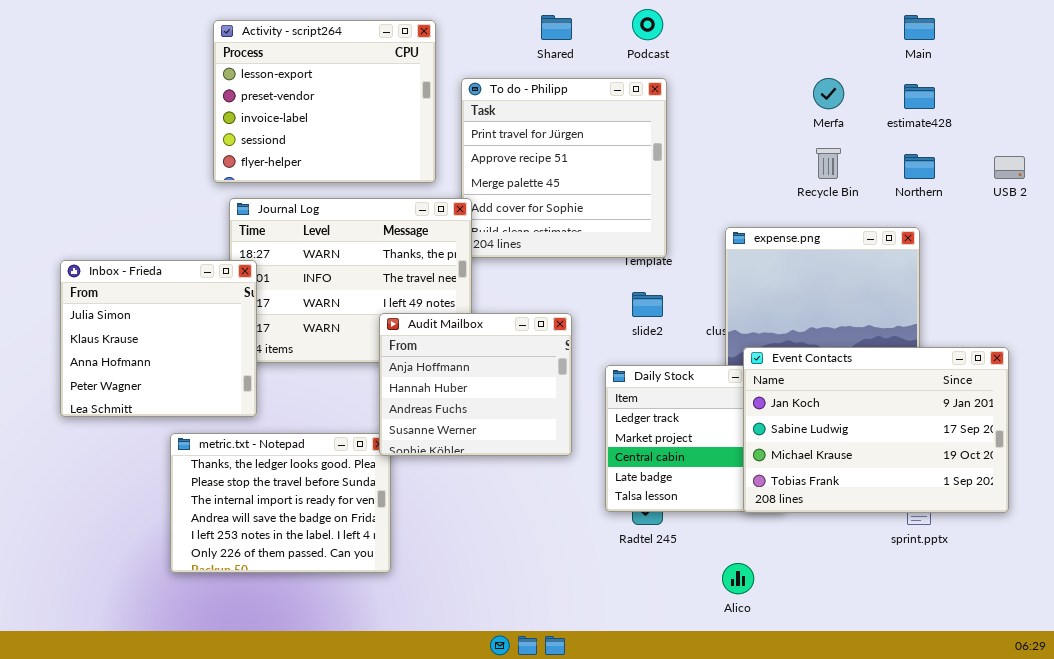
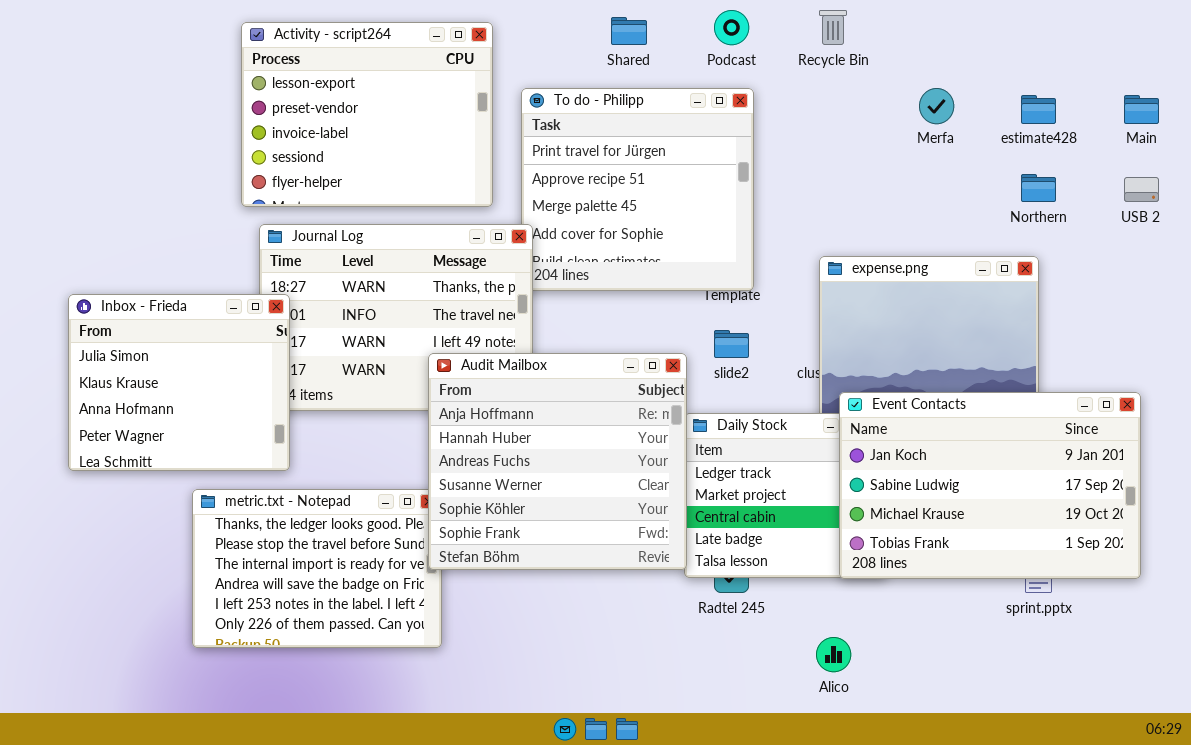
Main: [904,15,935,40] -> [1124,95,1159,124], moved
Recycle Bin: [816,148,841,179] -> [819,10,847,45], moved
Audit Mailbox: [379,313,572,456] -> [428,353,687,570], resized

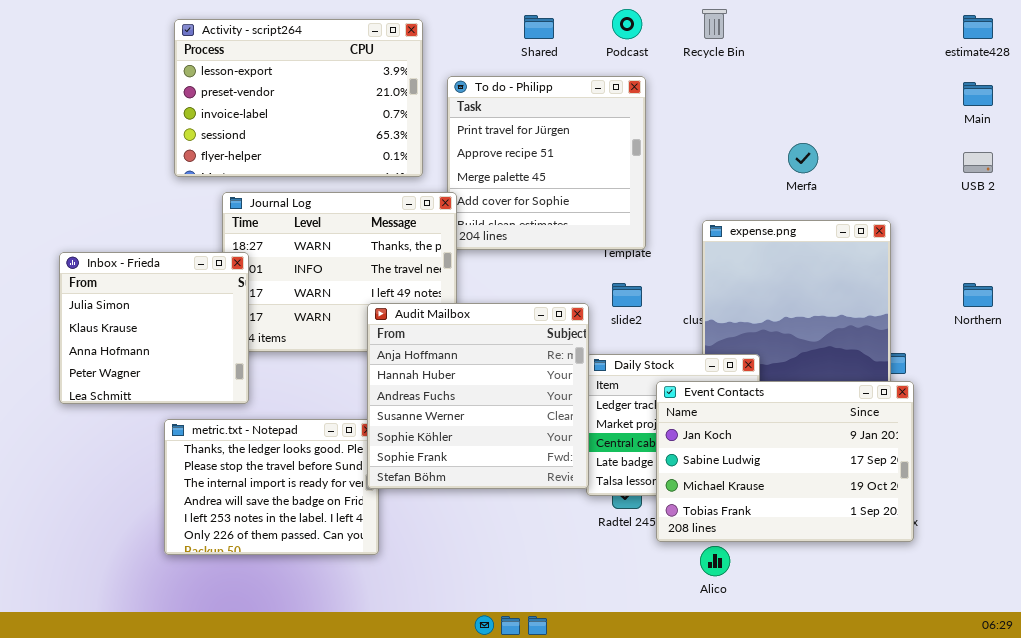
Activity - script264: [241,22,493,207] -> [174,19,423,177], resized
Merfa: [919,88,954,124] -> [788,143,818,173], moved
estimate428: [1021,95,1056,124] -> [963,15,993,39], moved
Northern: [1021,174,1056,202] -> [963,283,993,307], moved
Event Contacts: [839,392,1141,579] -> [656,381,914,542], moved

